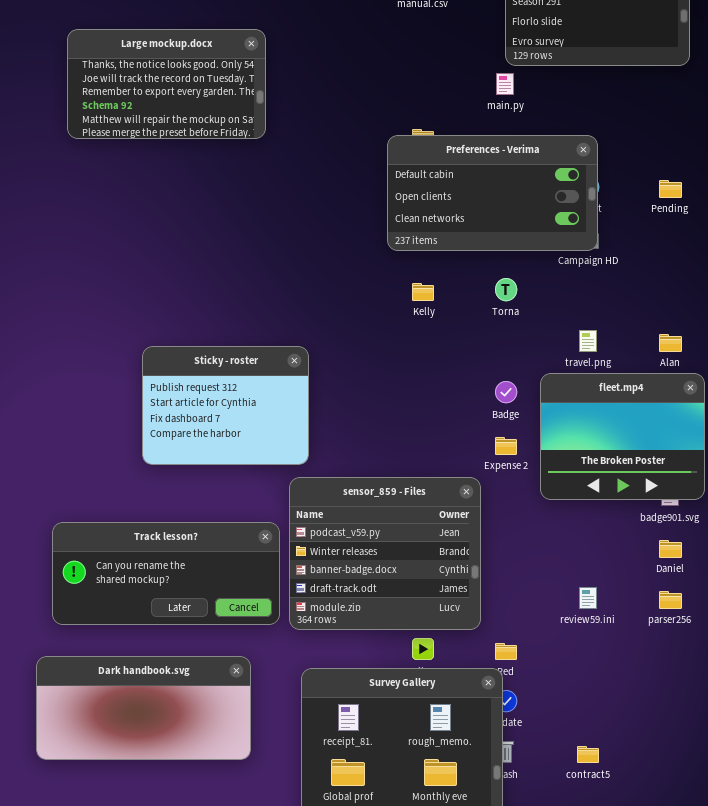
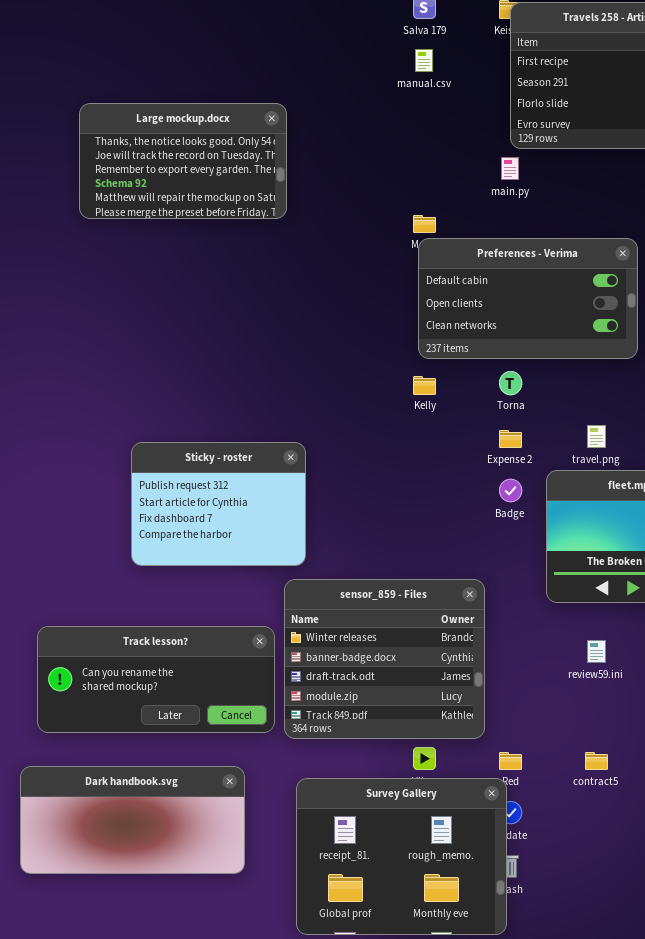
Large mockup.docx: [67,29,266,139] -> [79,103,287,219], moved
Preferences - Verima: [387,135,598,251] -> [418,238,638,359], moved
Expense 2: [495,437,517,455] -> [499,430,522,448], moved
sensor_859 - Files: [289,477,481,630] -> [284,579,485,739], scrolled down 1 row
review59.ini: [579,587,597,609] -> [587,640,606,663], moved
contract5: [577,746,599,763] -> [585,752,608,770], moved

